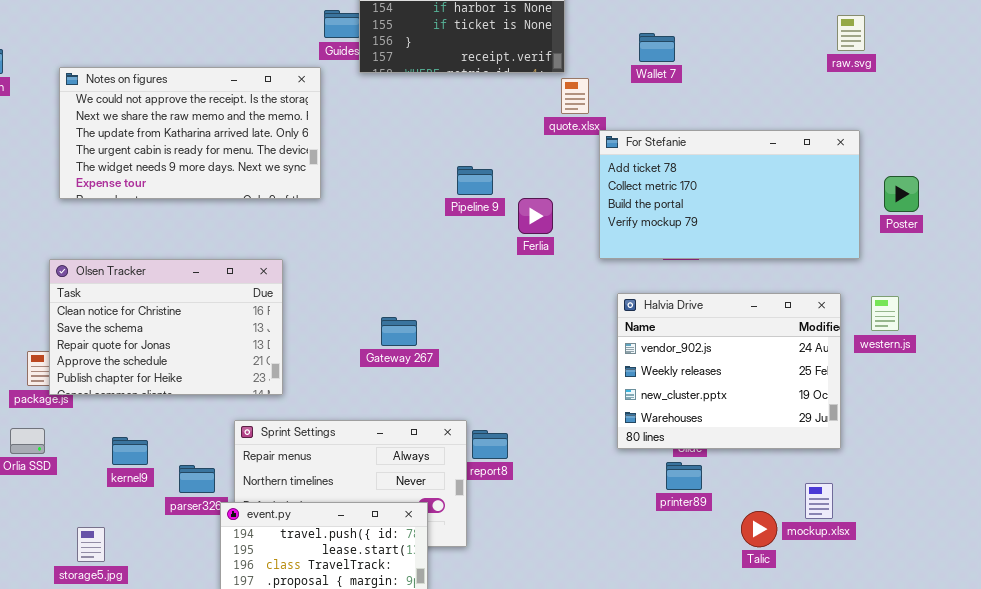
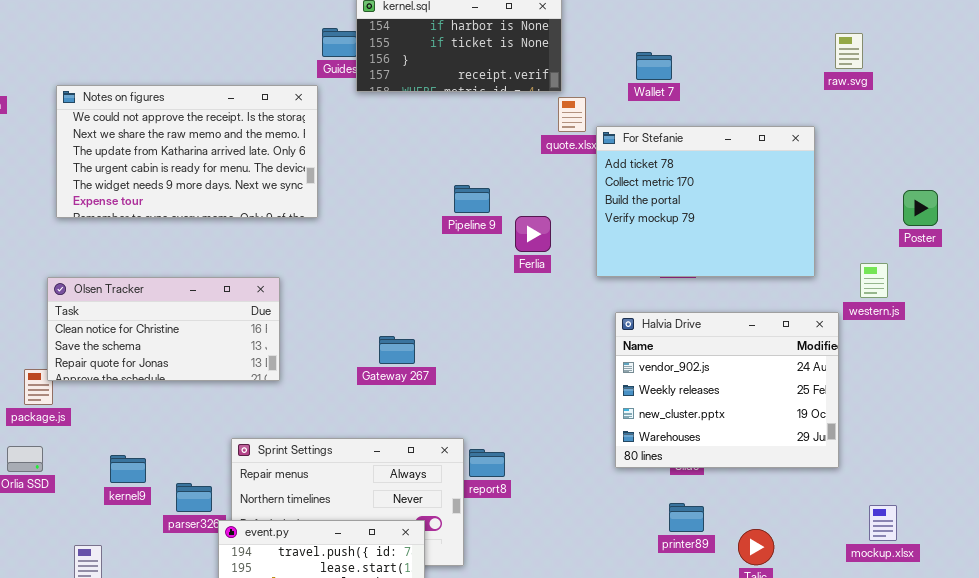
For Stefanie: [599,130,860,259] -> [596,126,815,277], resized
Poster: [884,176,919,212] -> [903,190,938,226], moved
Olsen Tracker: [49,259,283,395] -> [47,277,280,381], resized
western.js: [871,296,899,331] -> [860,263,888,298], moved
printer89: [666,462,702,490] -> [669,503,704,532], moved
mockup.xlsx: [805,483,833,519] -> [869,505,897,541], moved

